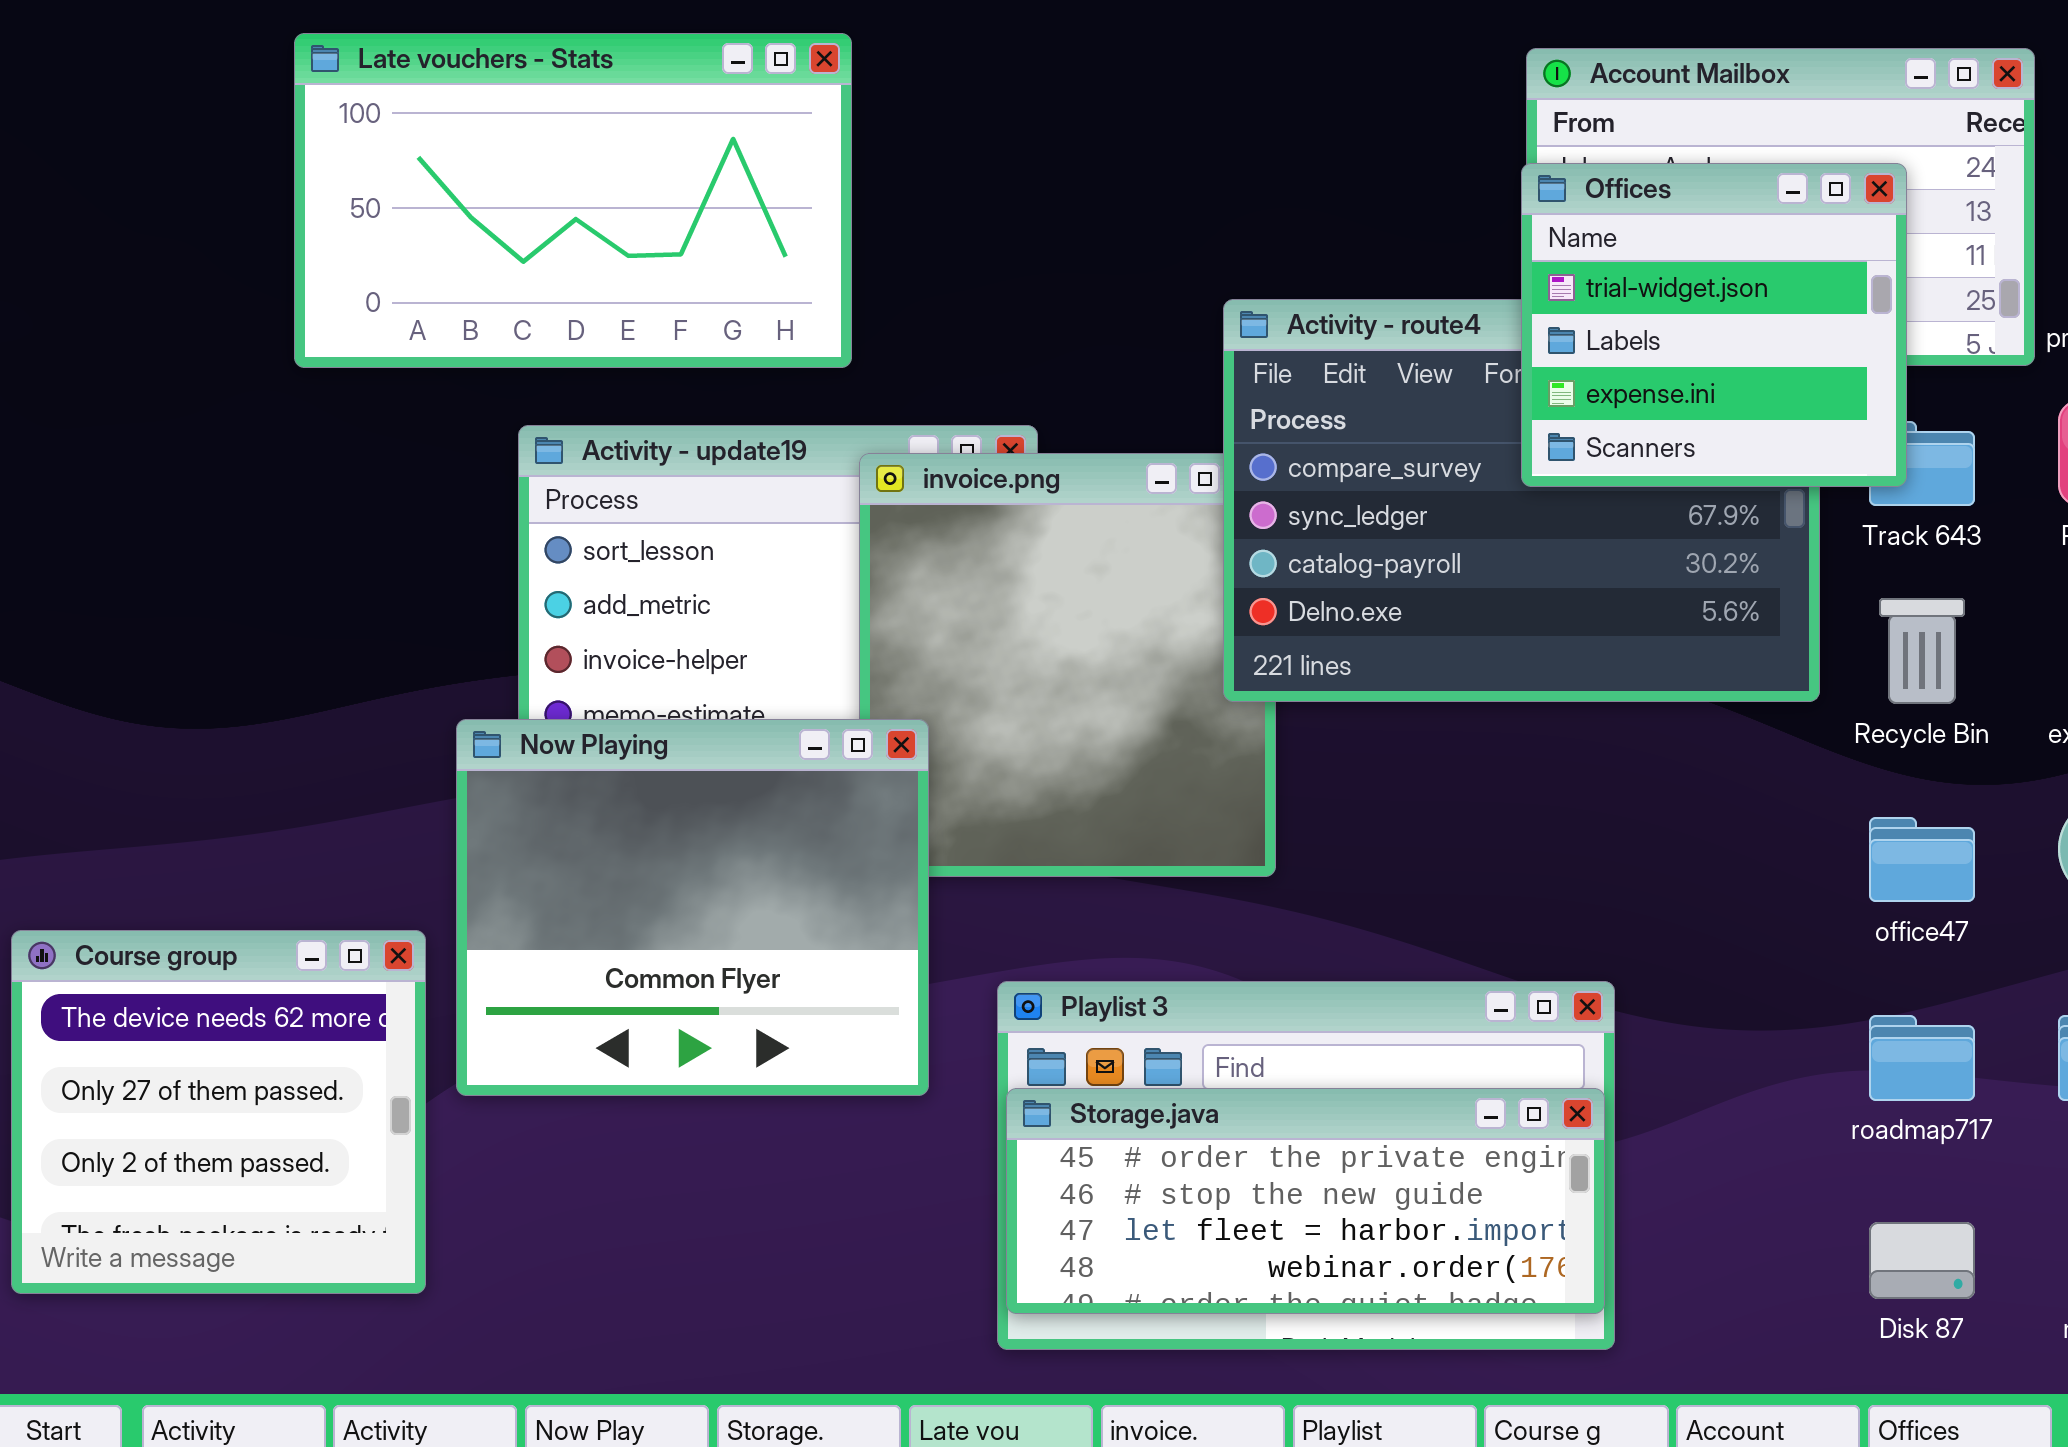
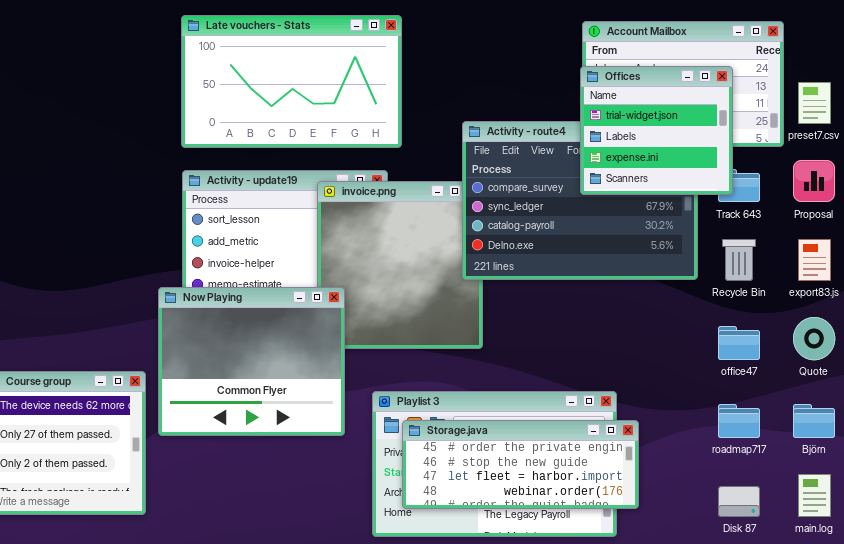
Late vouchers - Stats: [294,33,852,368] -> [181,15,402,148], moved
Storage.java: [1006,1088,1605,1314] -> [402,420,639,509], moved

